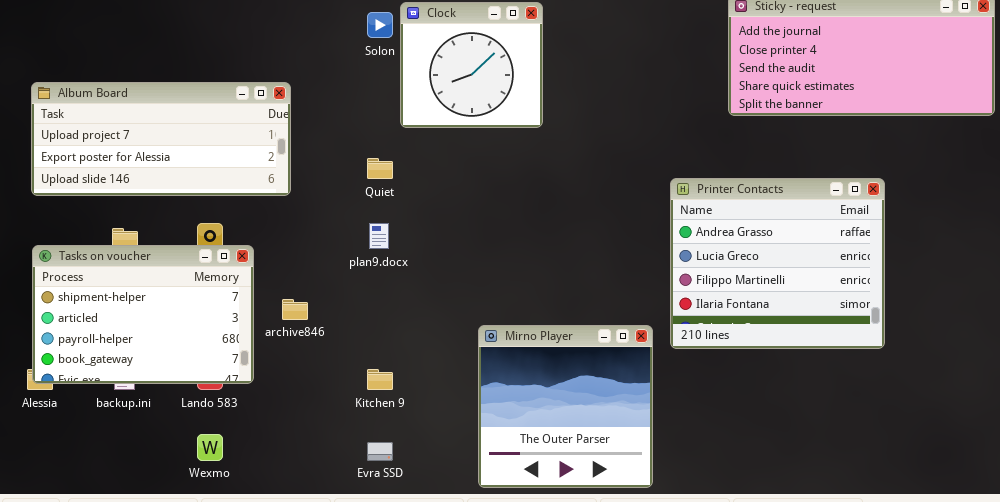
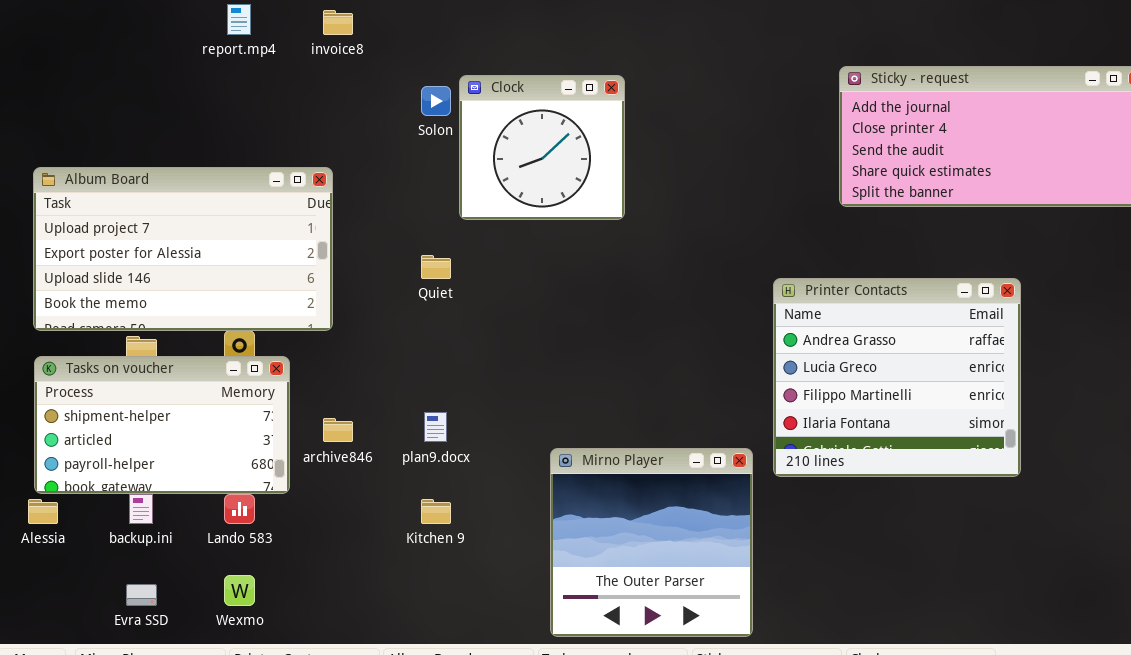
Album Board: [31,82,291,196] -> [33,167,333,331], resized
plan9.docx: [369,223,389,249] -> [424,412,447,442], moved
Tasks on voucher: [32,245,254,384] -> [34,356,290,494], resized
Evra SSD: [367,442,393,461] -> [126,584,157,606], moved

